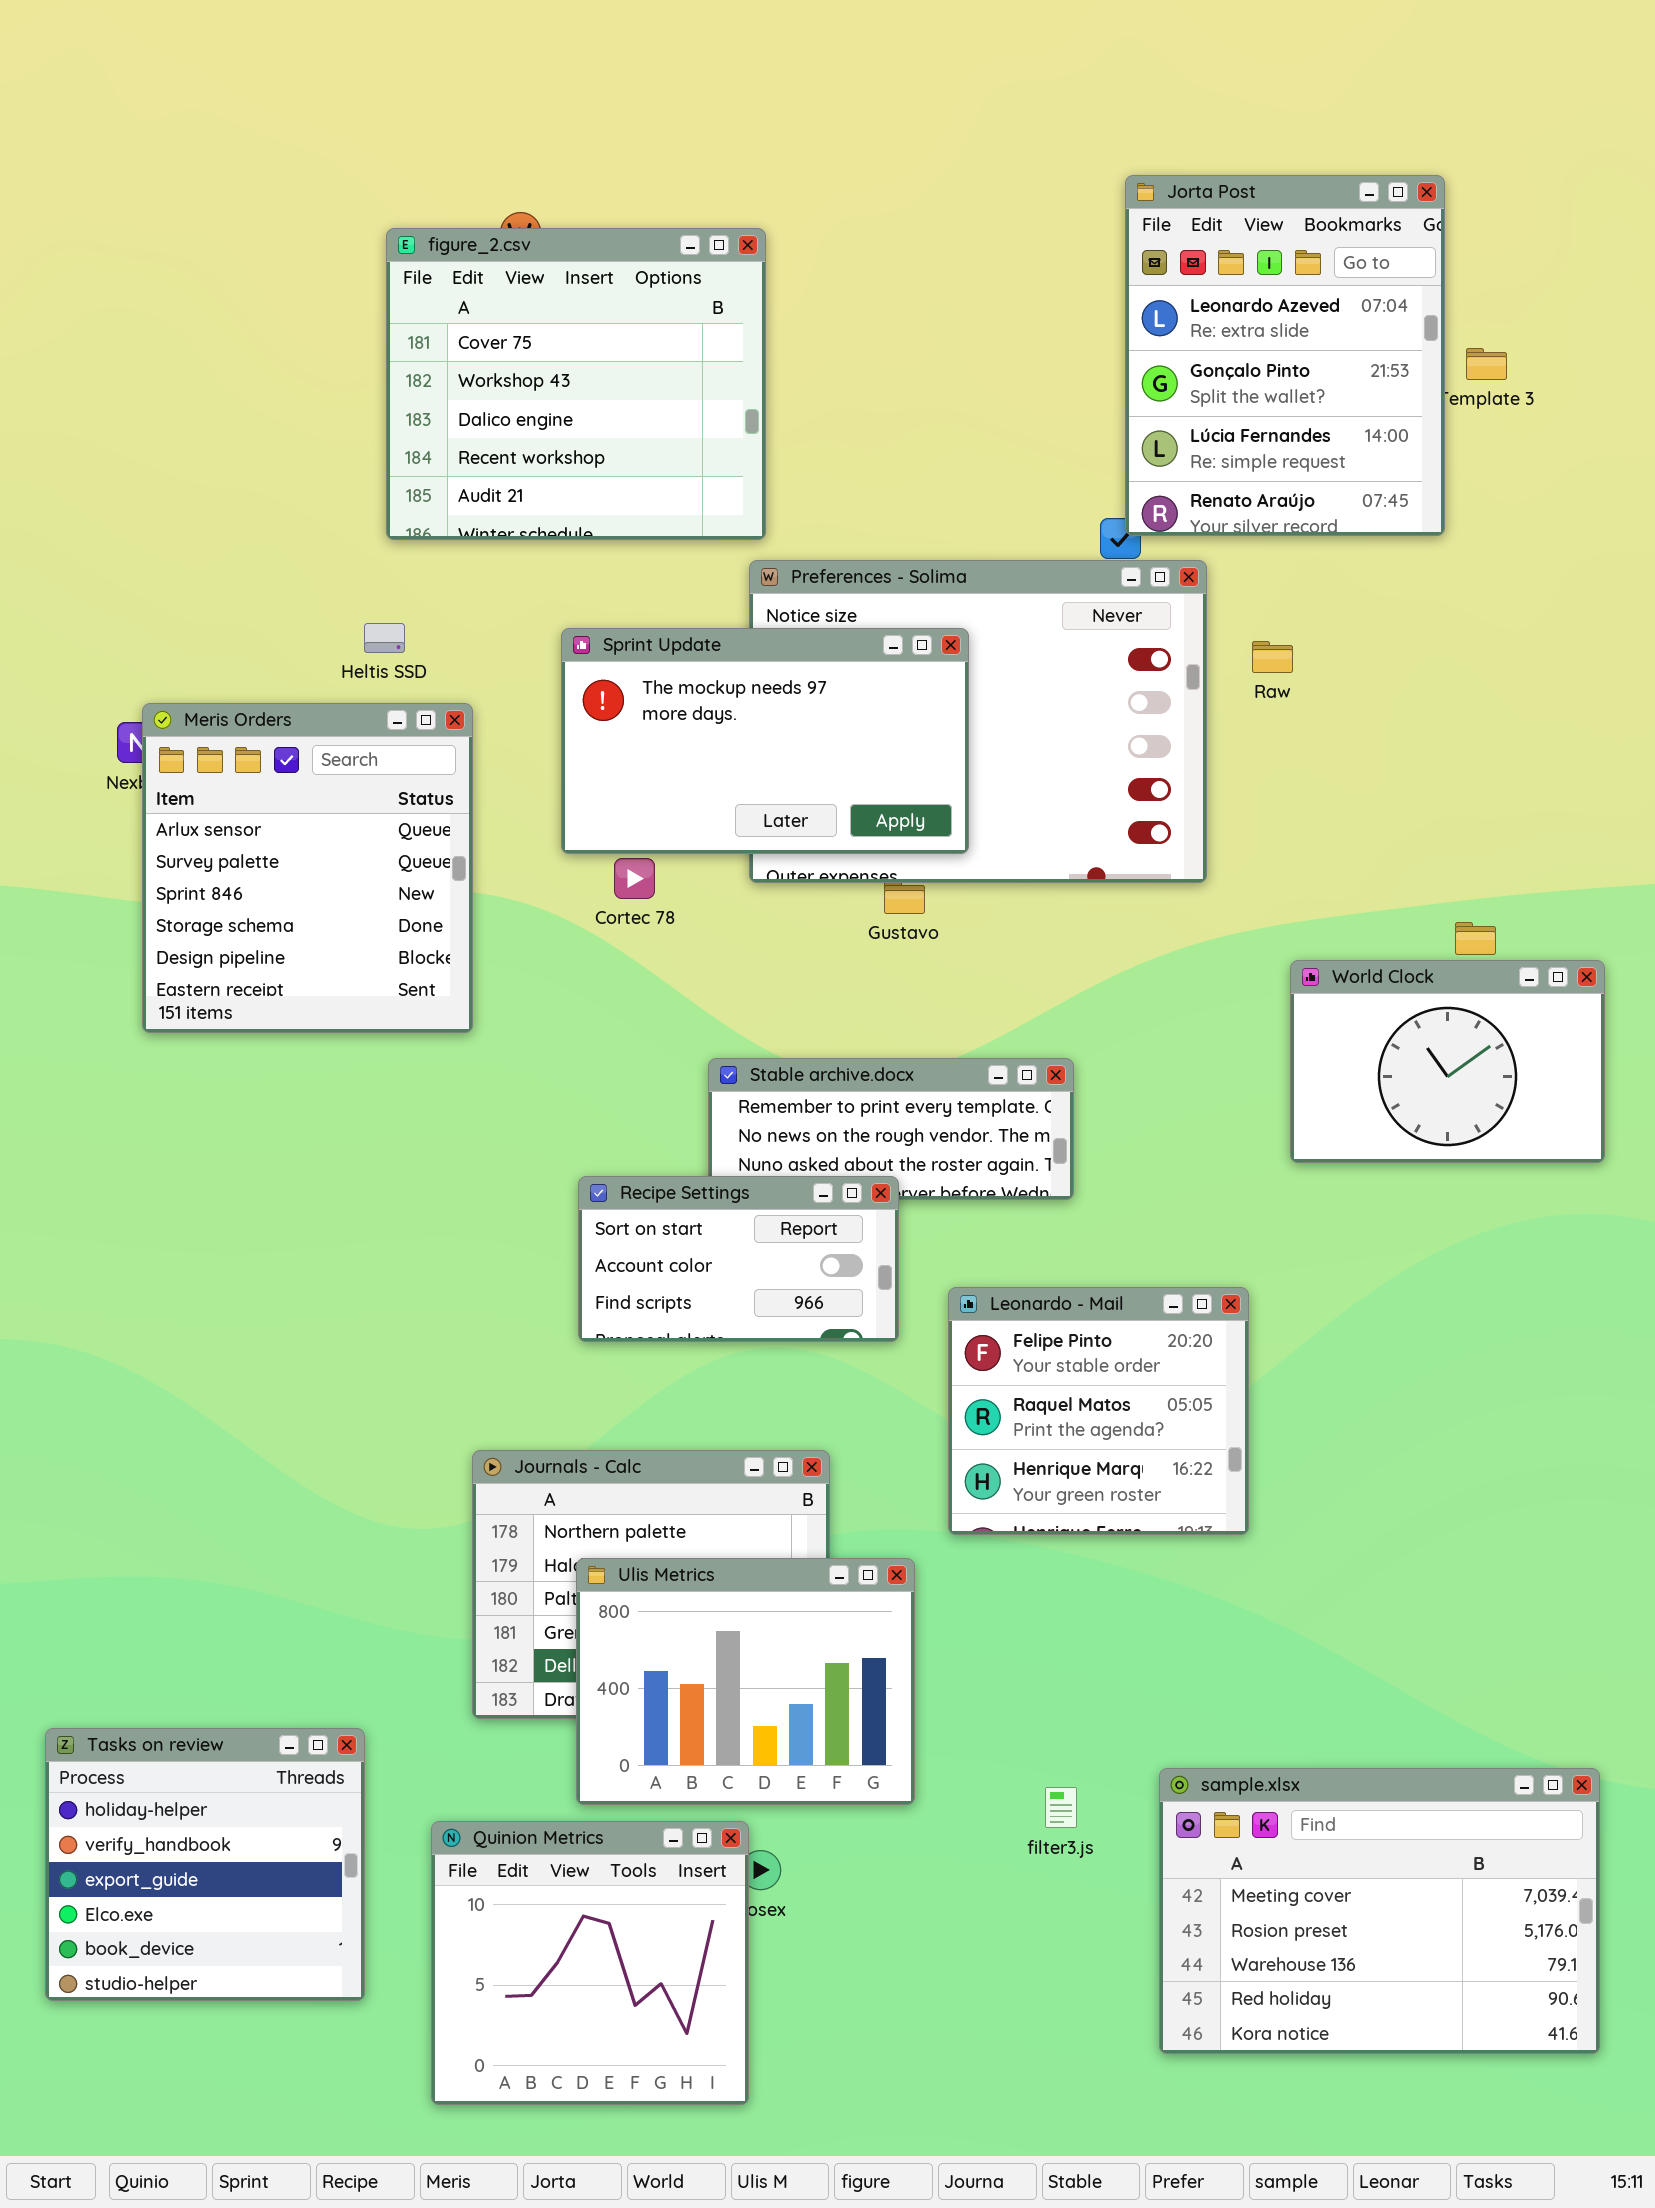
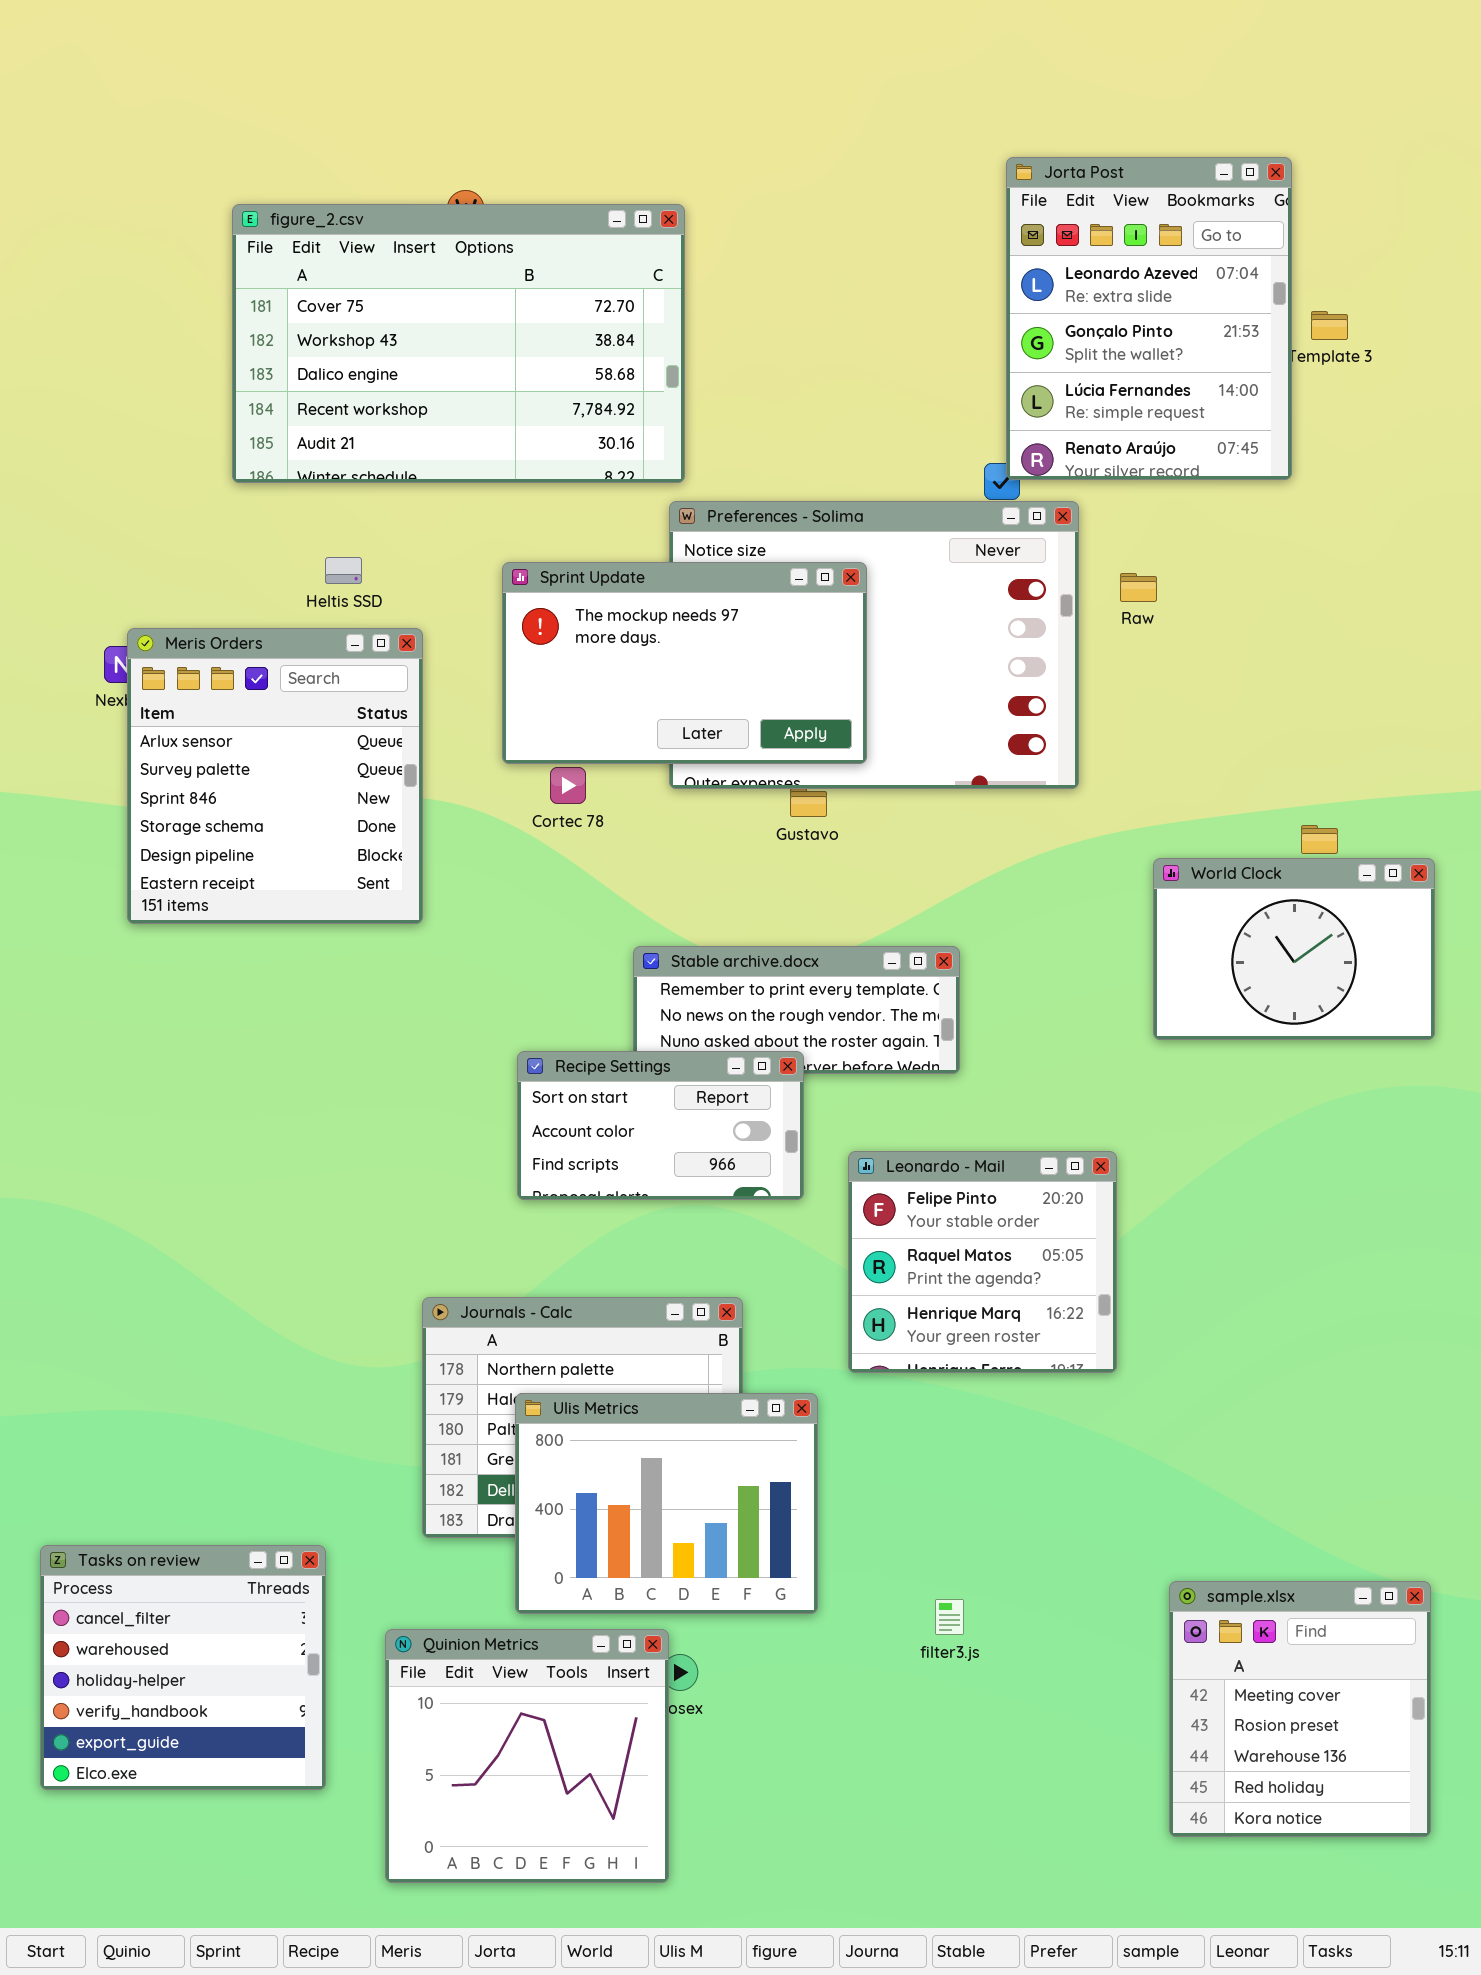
figure_2.csv: [386,228,766,540] -> [232,204,685,483], resized
Tasks on review: [45,1728,365,2001] -> [40,1545,326,1790], scrolled up 2 rows
sample.xlsx: [1159,1768,1600,2054] -> [1169,1581,1431,1837], resized

